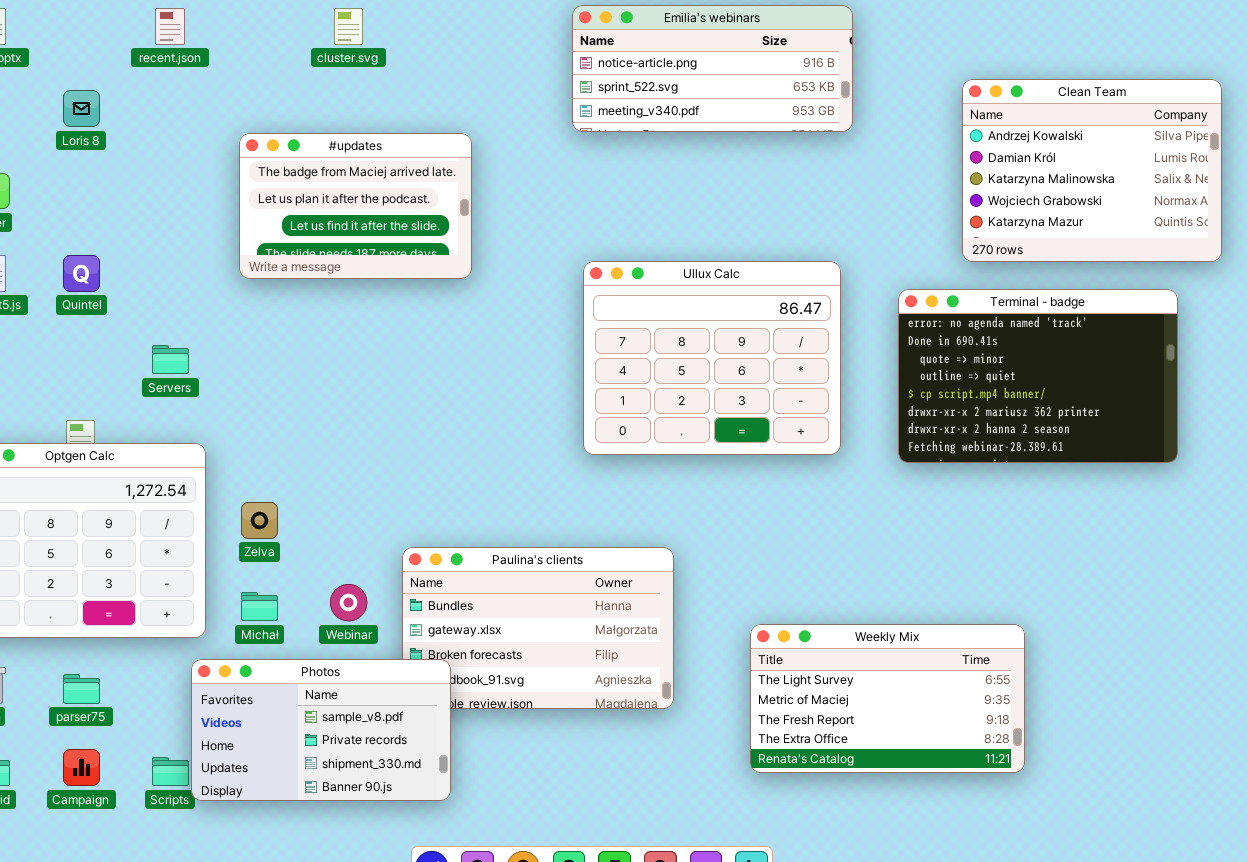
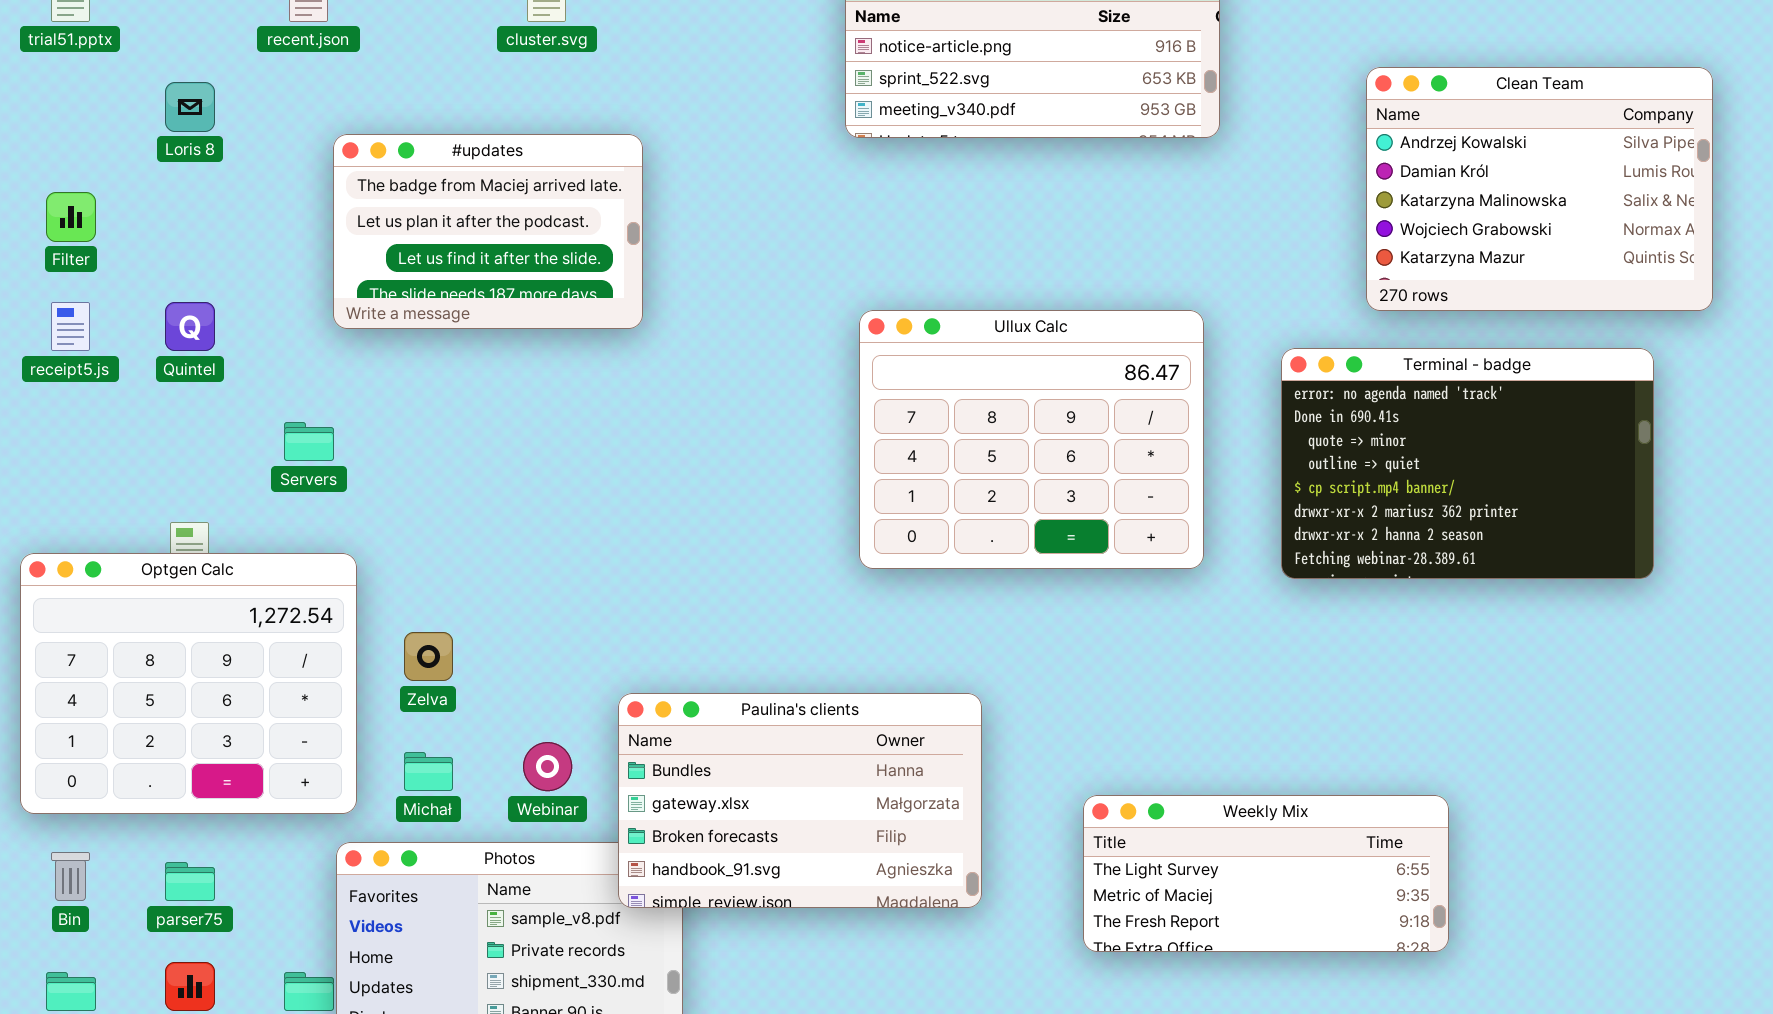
#updates: [239,133,472,279] -> [333,134,643,329], moved
Paulina's clients: [402,547,674,709] -> [618,693,982,908], raised
Weekly Mix: [750,624,1025,773] -> [1083,795,1449,952], resized

